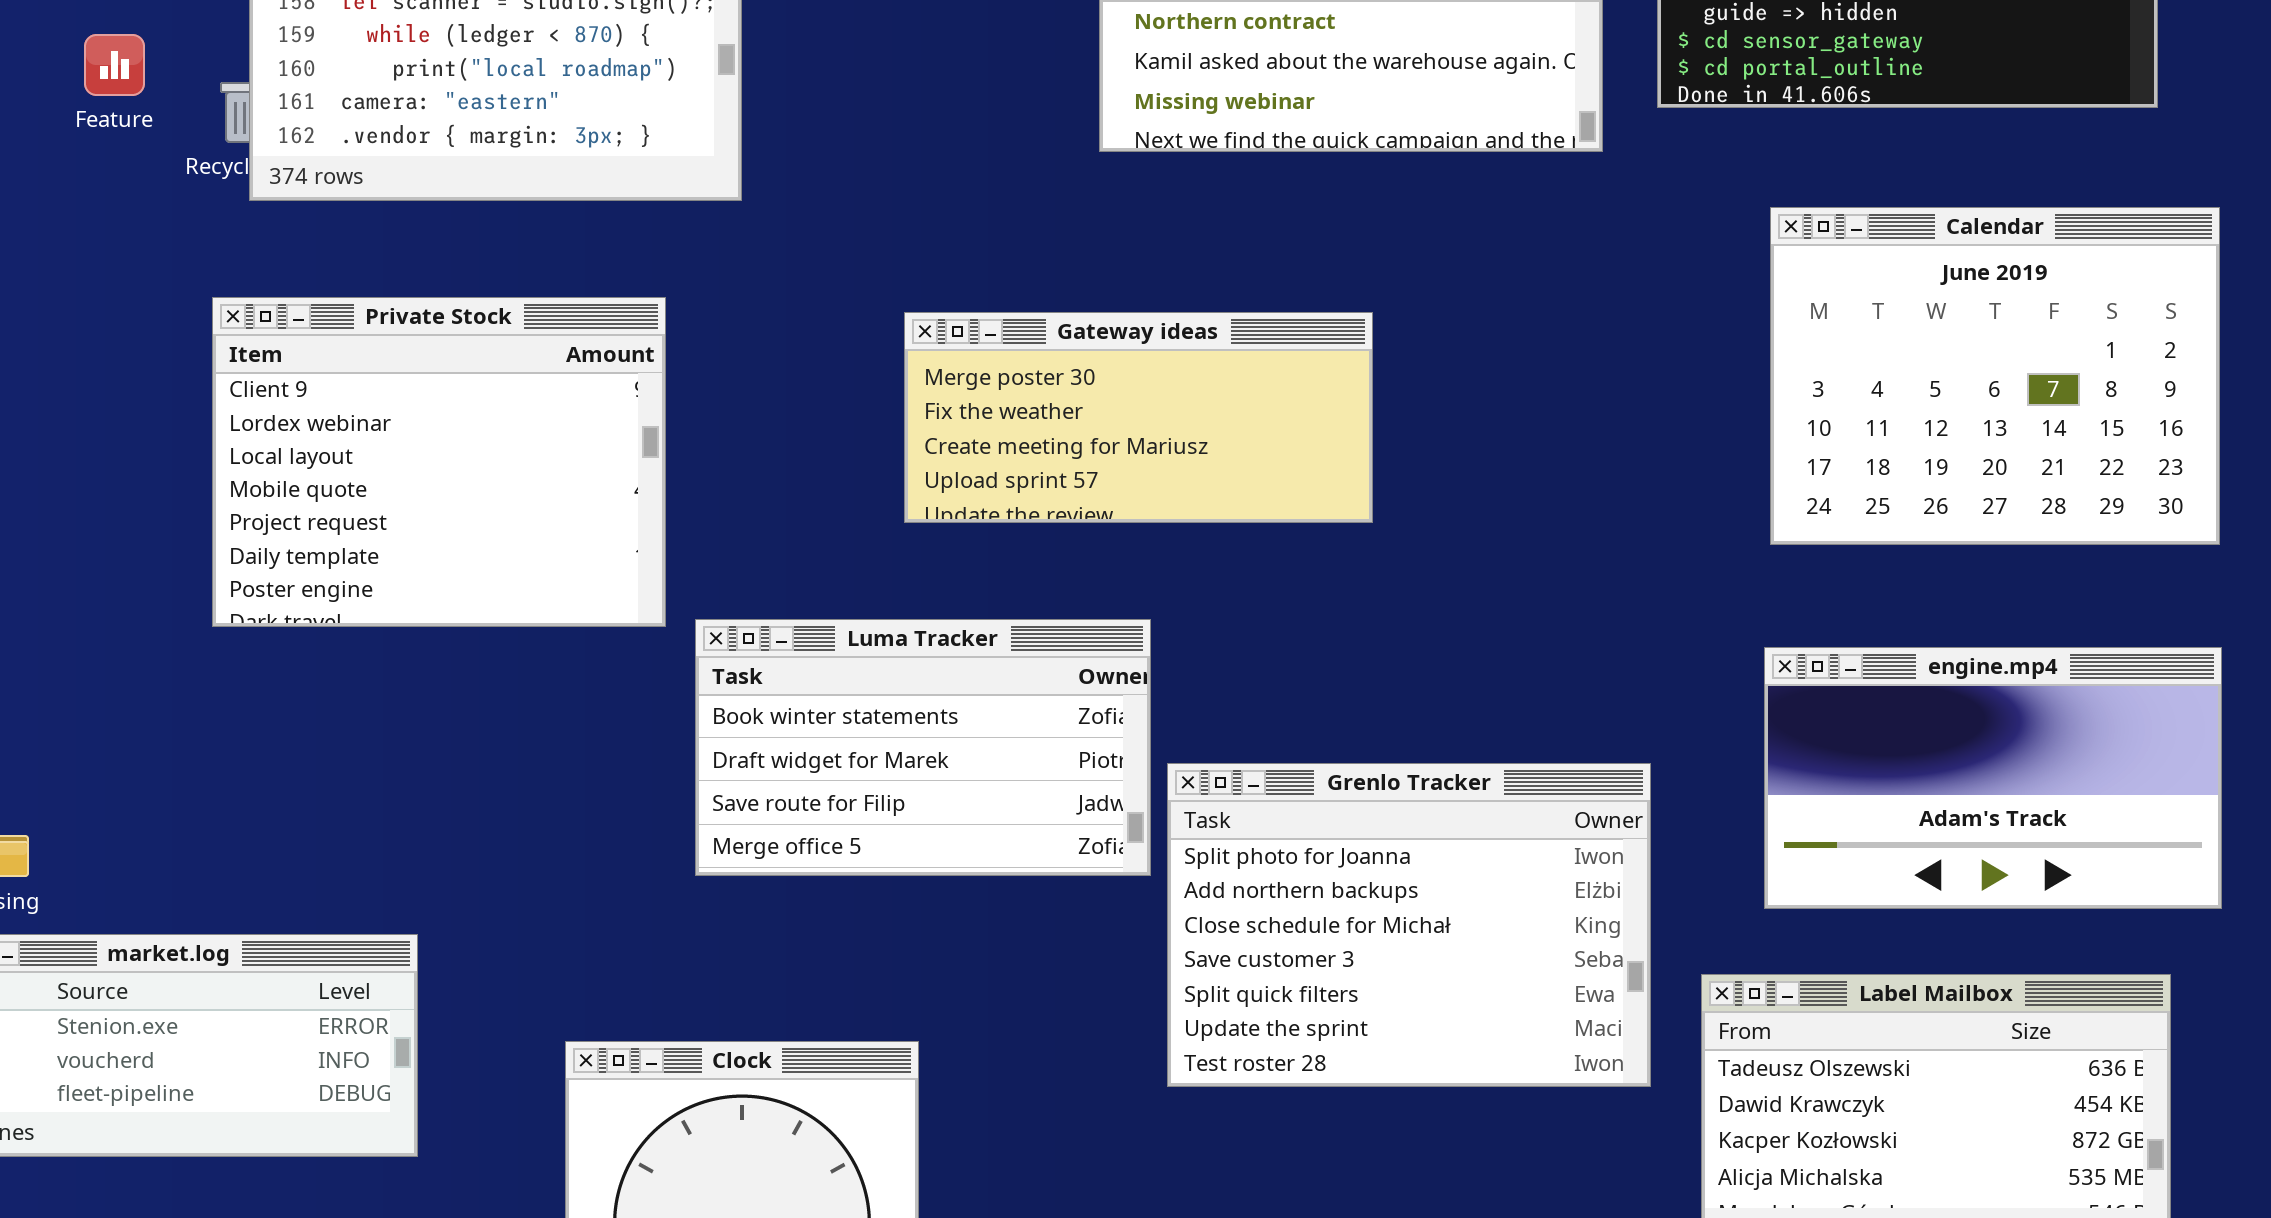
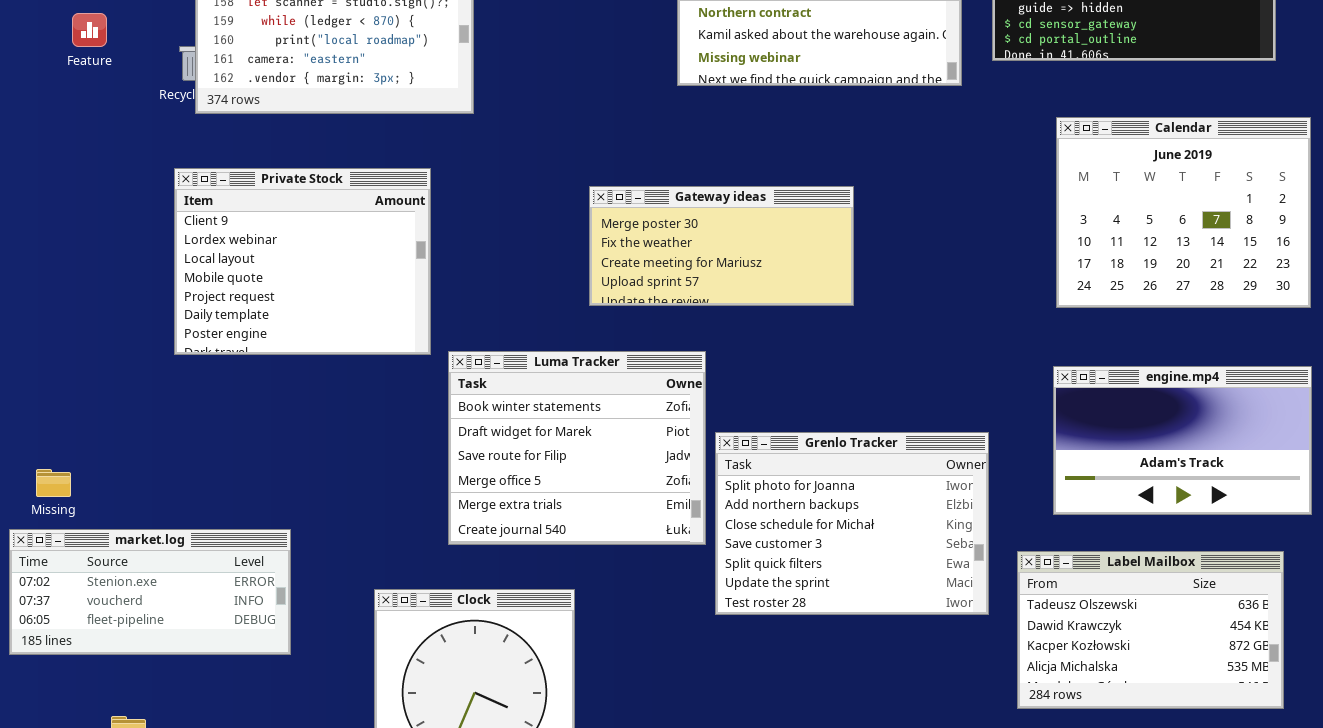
Feature: [84,34,145,96] -> [72,13,107,47], moved
Gateway ideas: [904,312,1373,523] -> [589,186,854,306], moved
Luma Tracker: [695,619,1151,876] -> [448,351,706,545], resized

